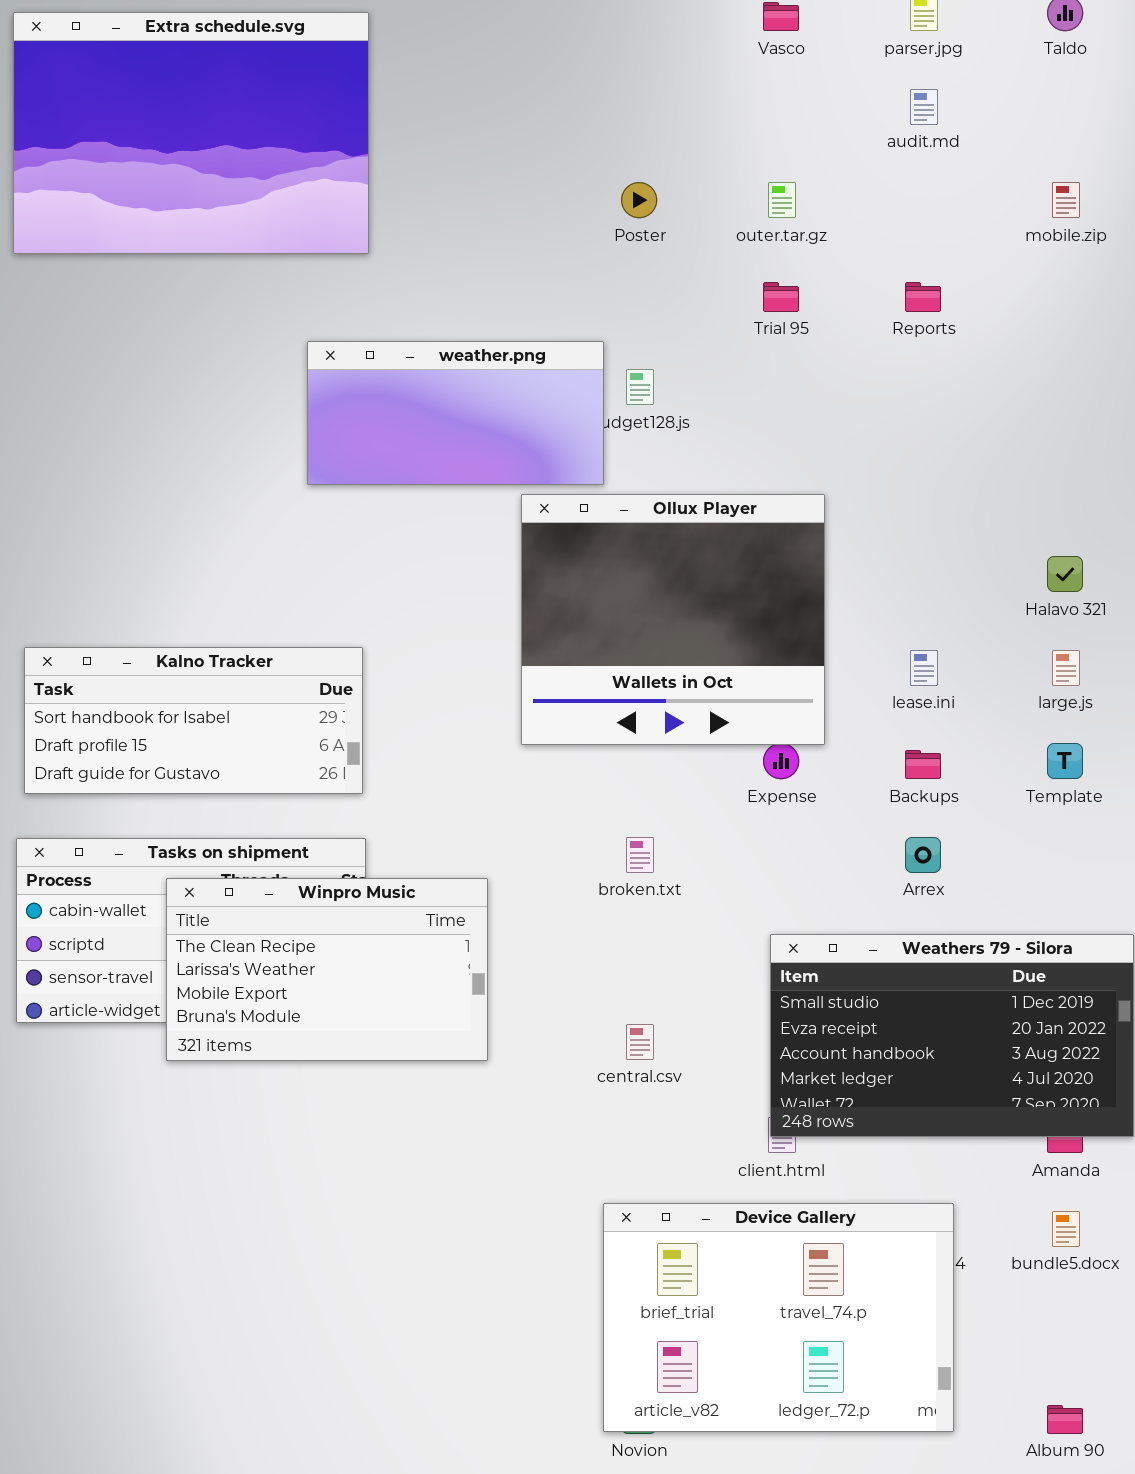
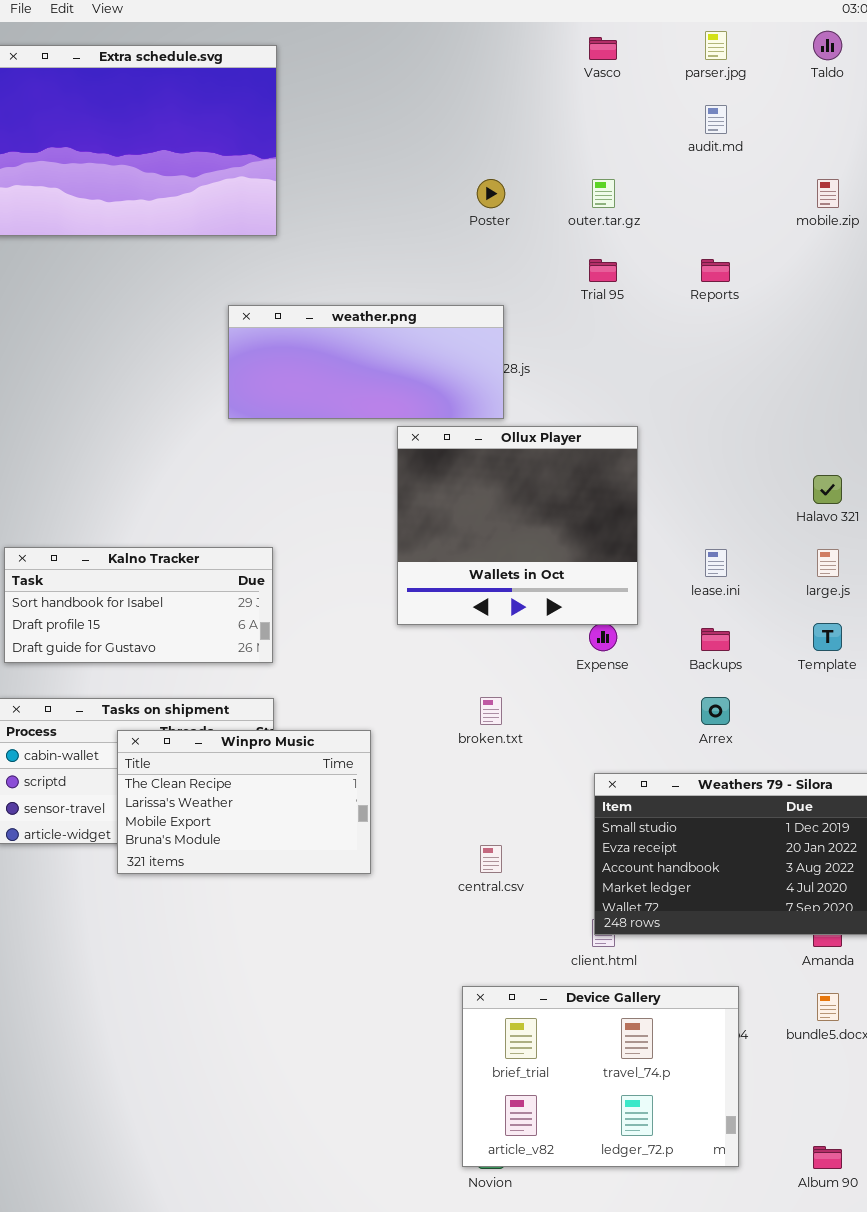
weather.png: [307,341,604,485] -> [228,305,504,419], resized

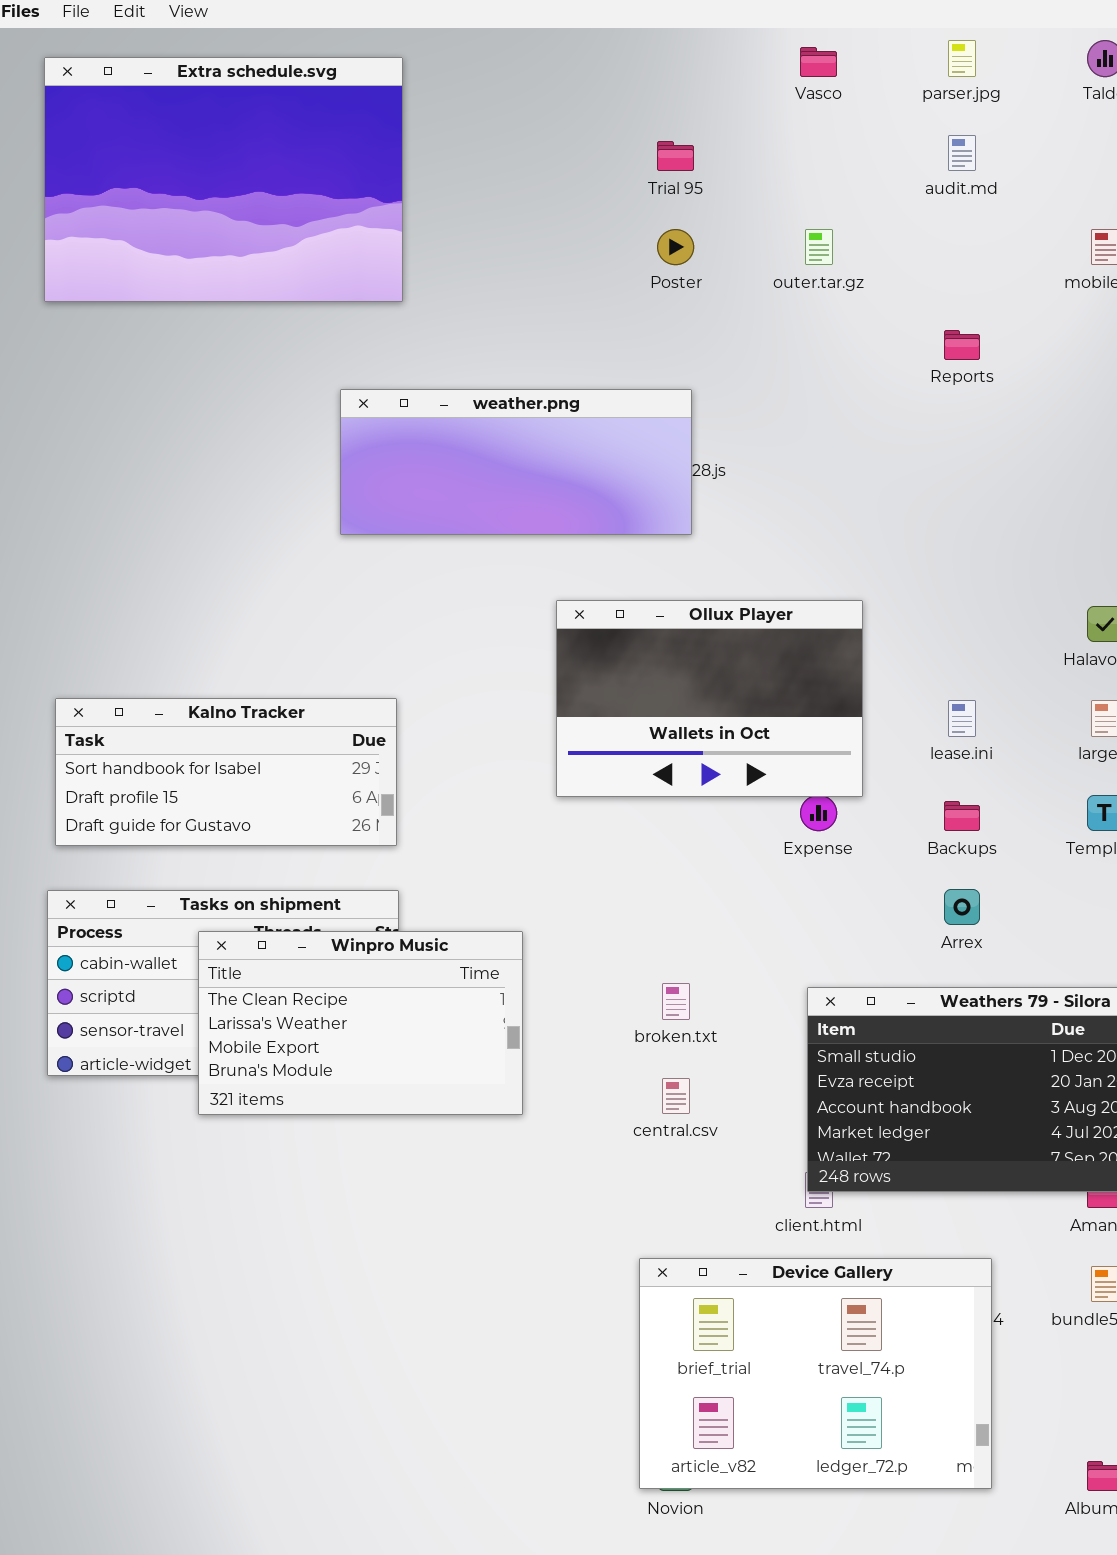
Trial 95: [589,259,617,282] -> [657,141,694,171], moved
Ollux Player: [397,426,638,625] -> [556,600,863,797], resized
broken.txt: [480,697,502,725] -> [662,983,690,1020], moved

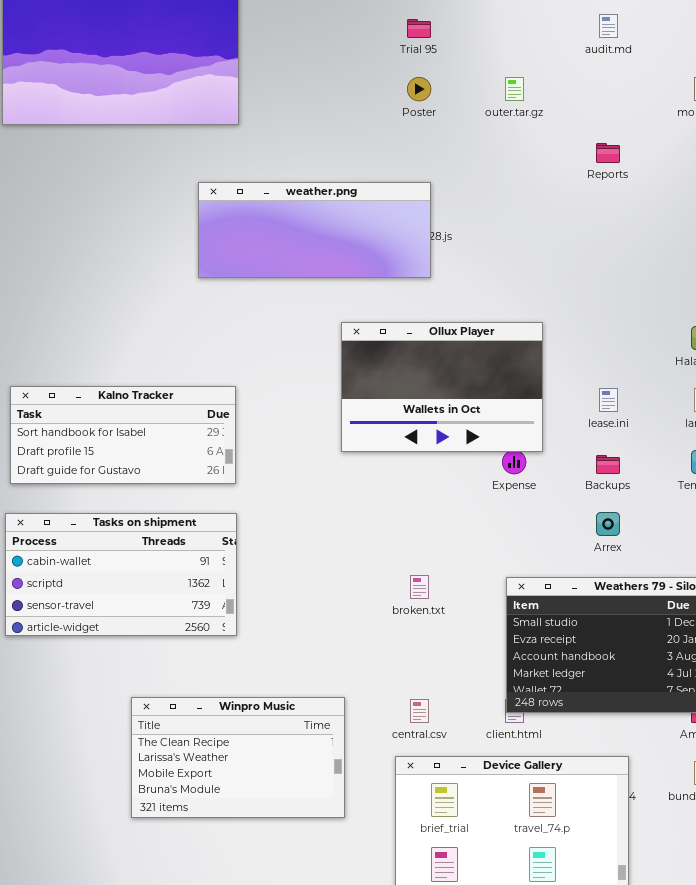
Winpro Music: [198,931,523,1115] -> [131,697,345,818], moved
central.csv: [662,1078,690,1114] -> [410,699,429,723], moved

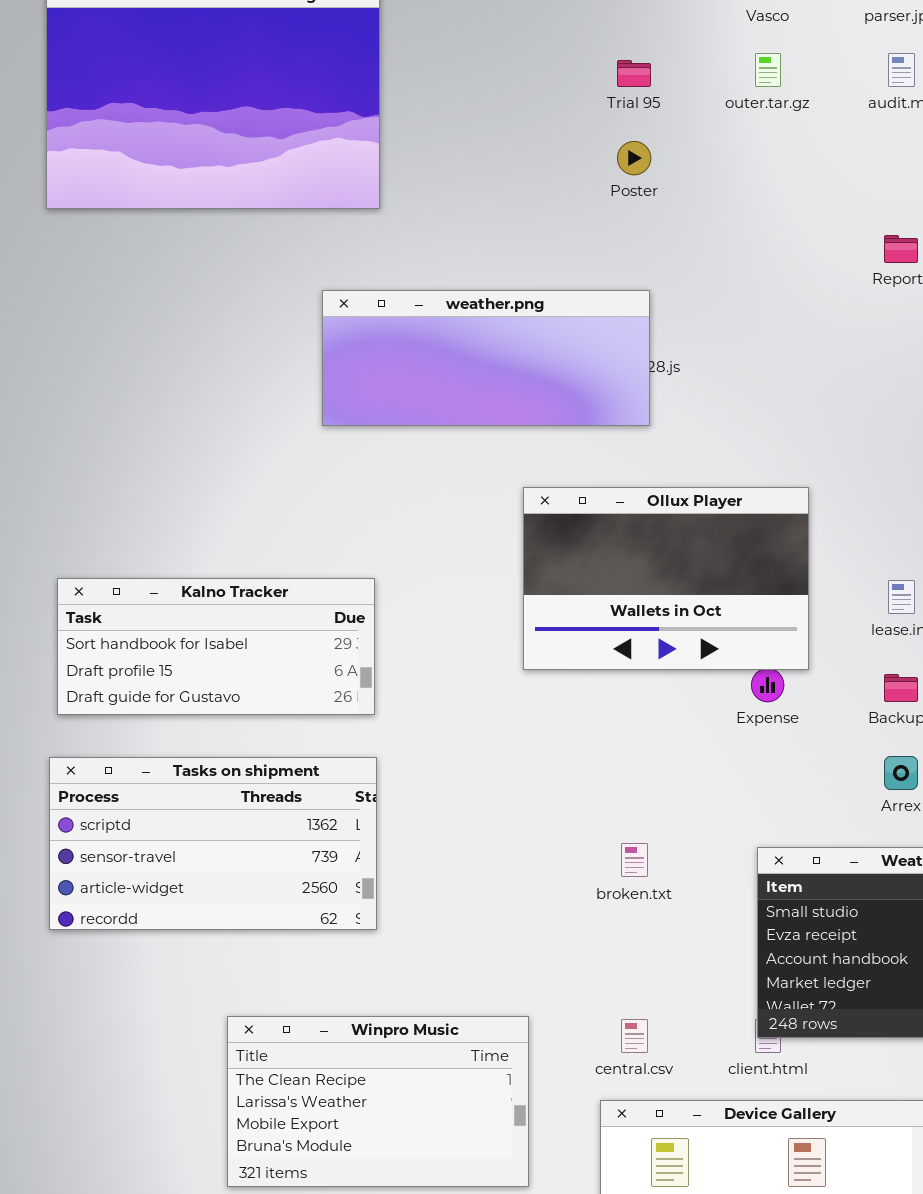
outer.tar.gz: [505,77,524,101] -> [755,53,781,87], moved
Tasks on shipment: [5,513,237,636] -> [49,757,377,930], scrolled down 1 row

